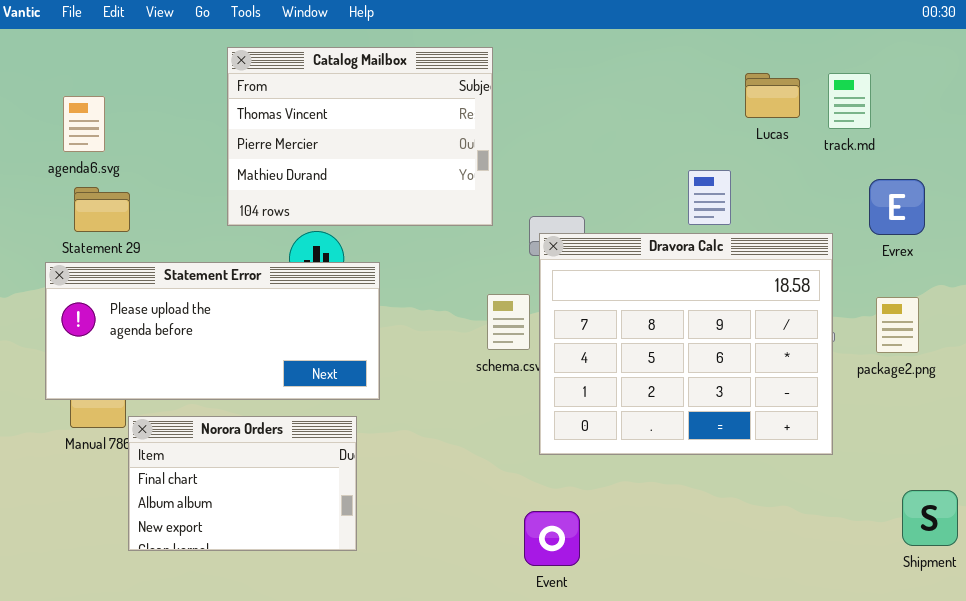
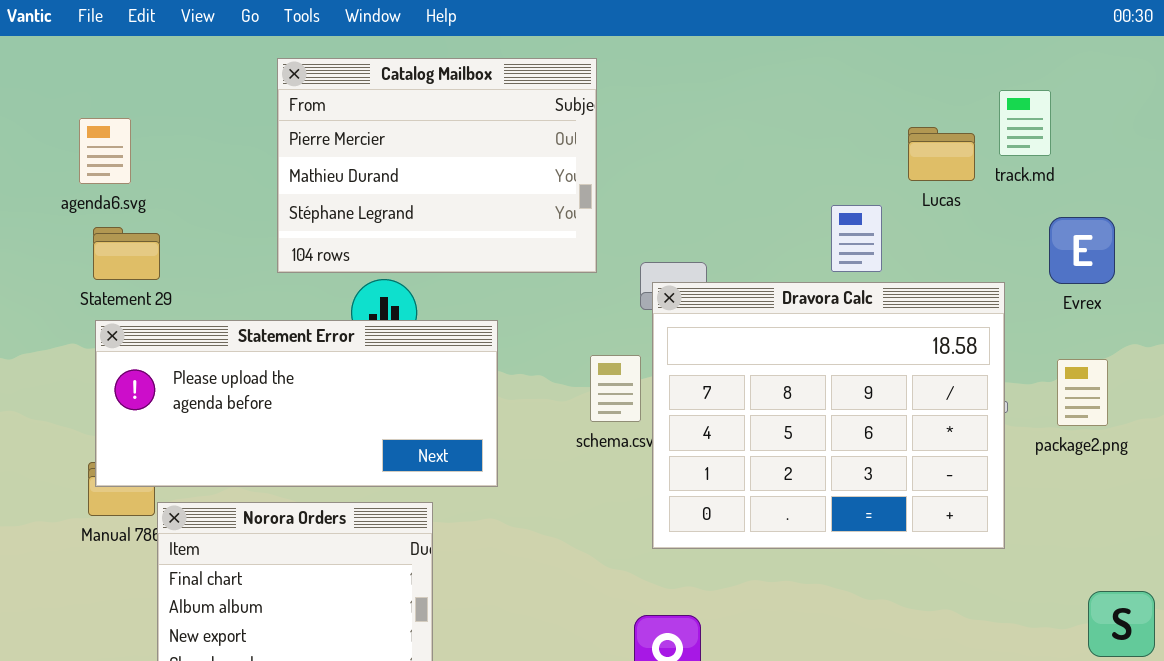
Catalog Mailbox: [227,47,493,226] -> [277,58,597,273], scrolled down 1 row
Lucas: [745,73,800,118] -> [908,127,975,181], moved
Statement Error: [45,262,380,400] -> [95,320,498,487], moved

